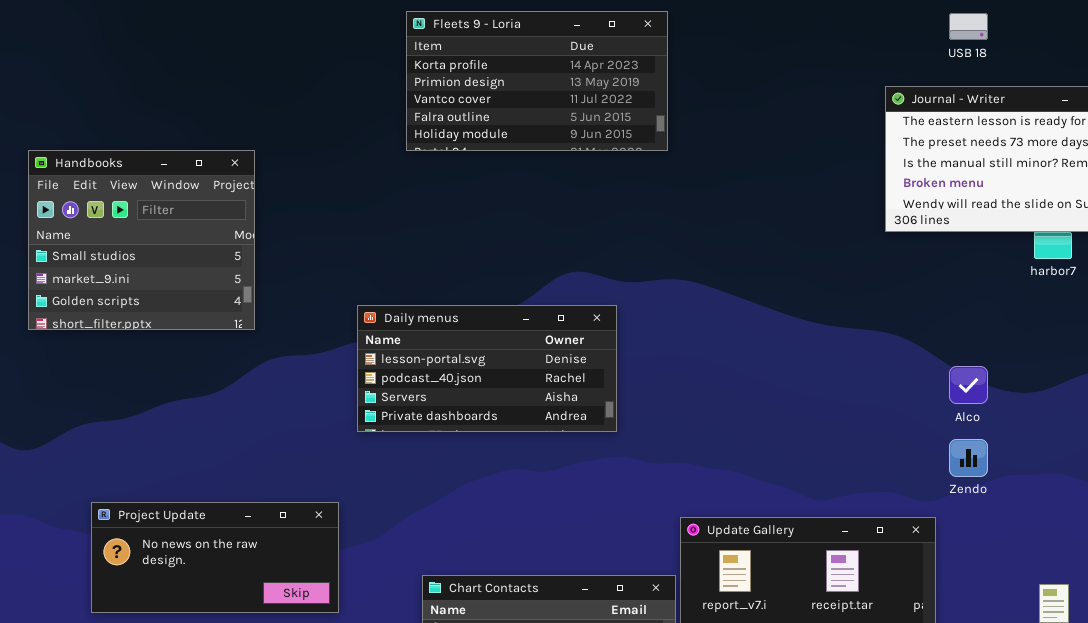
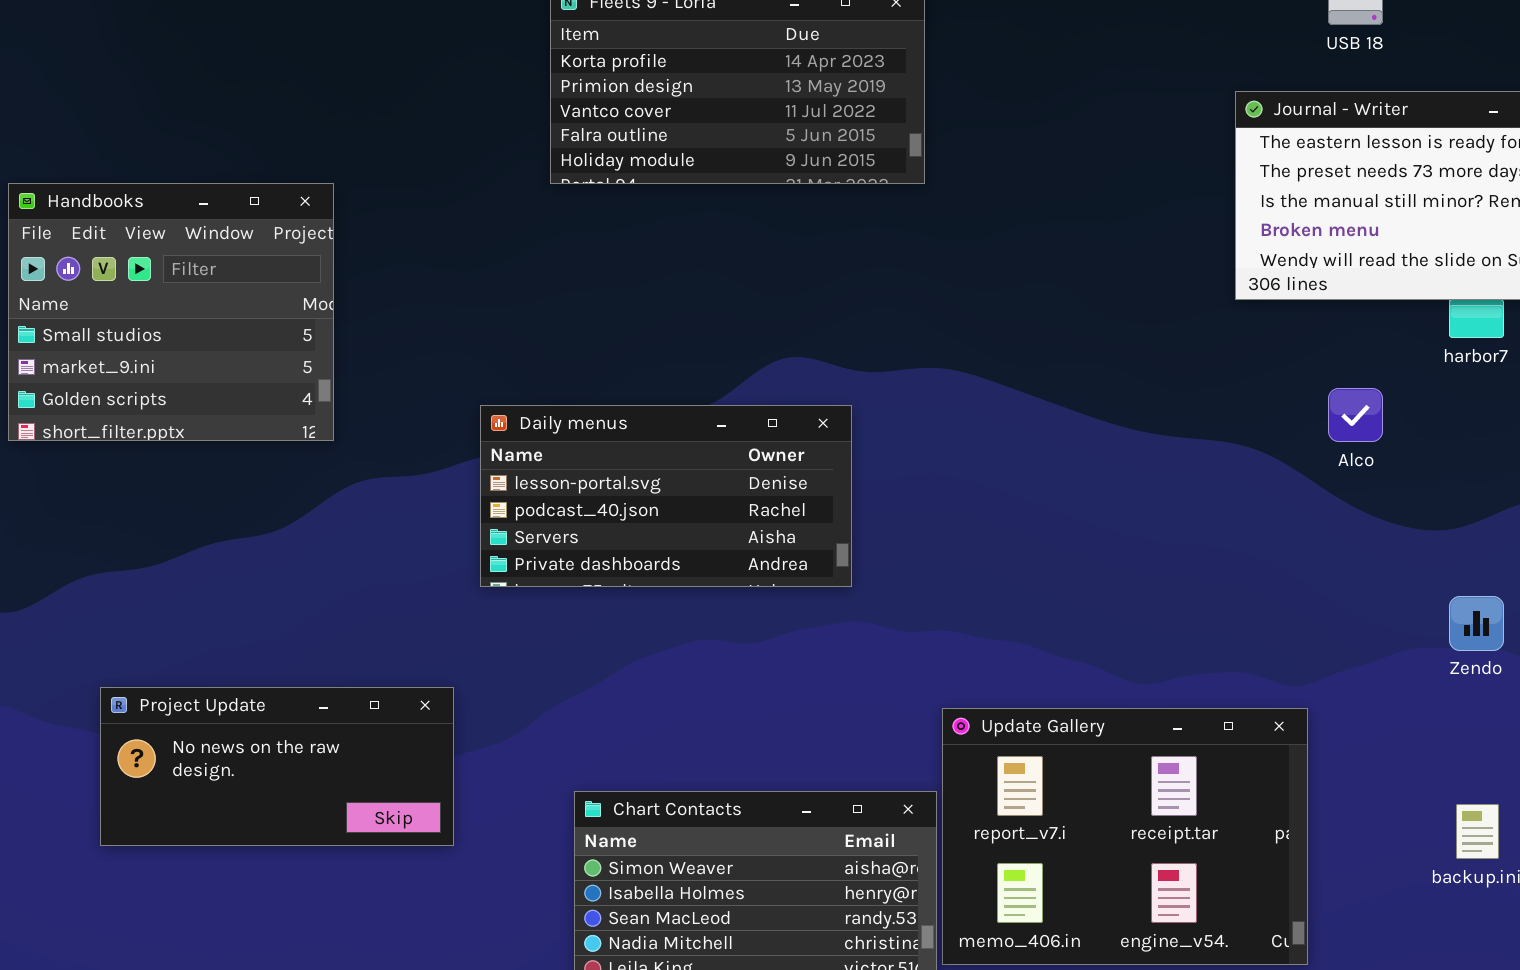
Alco: [949,366,988,404] -> [1328,388,1383,442], moved
Zendo: [949,439,988,477] -> [1449,596,1504,651], moved

